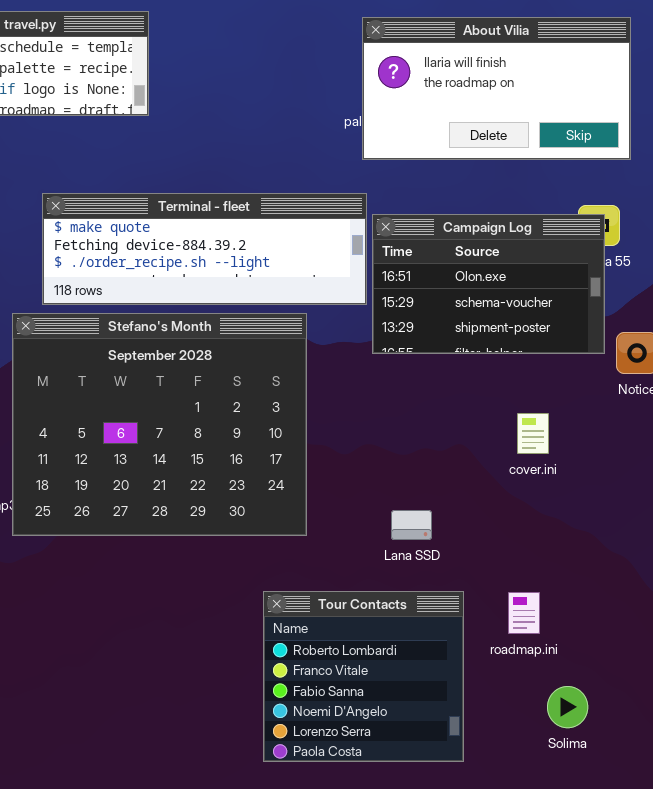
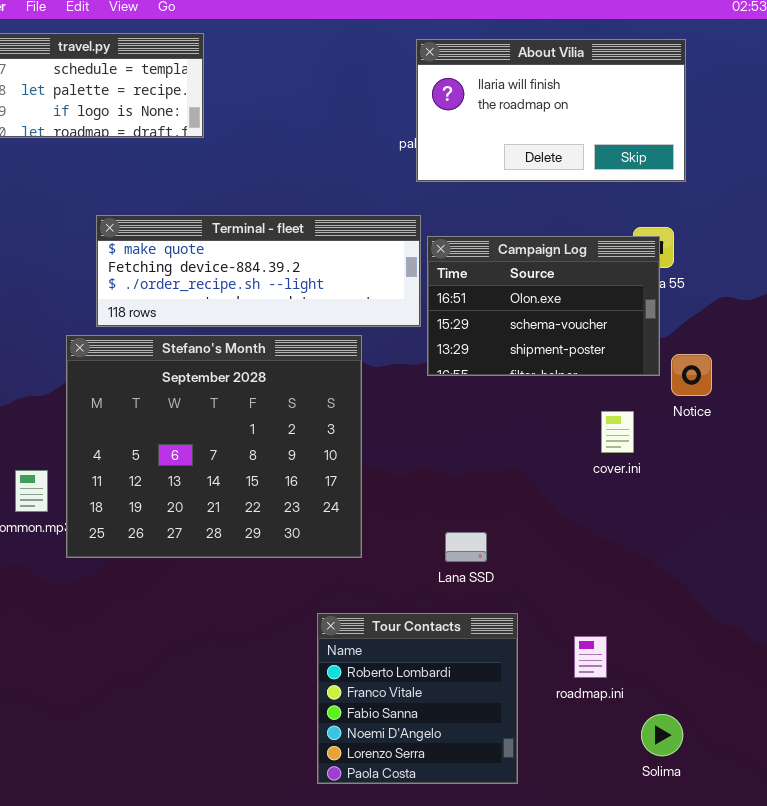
cover.ini: [517,413,549,454] -> [601,411,634,453], moved
roadmap.ini: [508,592,540,634] -> [574,636,607,678], moved
Solima: [547,686,588,728] -> [641,714,683,756], moved

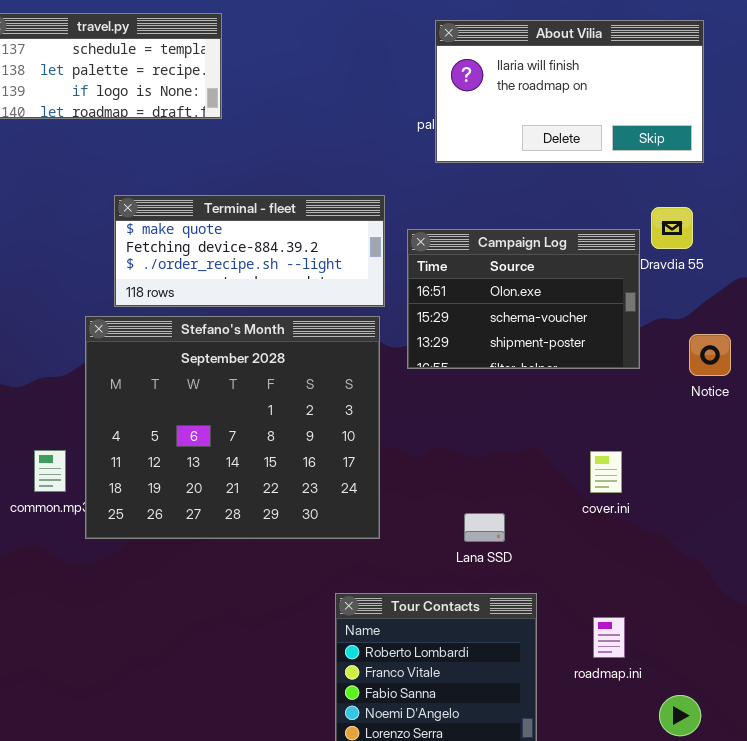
Terminal - fleet: [96,215,421,327] -> [114,195,385,307], resized
Campaign Log: [427,236,660,376] -> [407,229,640,369], moved
cover.ini: [601,411,634,453] -> [590,451,622,493], moved

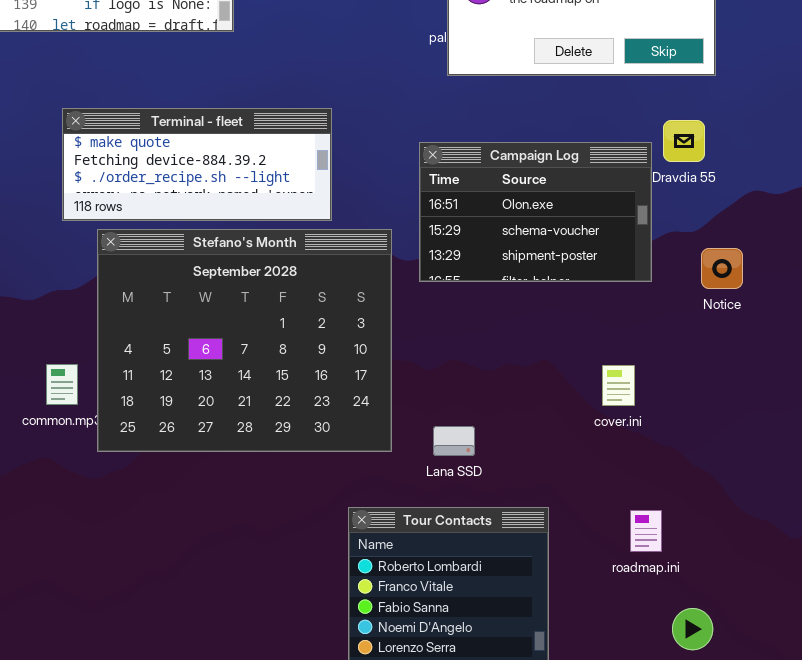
Terminal - fleet: [114,195,385,307] -> [62,108,332,221], moved
Lana SSD: [464,513,505,542] -> [433,426,475,456], moved
roadmap.ini: [593,617,625,658] -> [630,510,662,552], moved

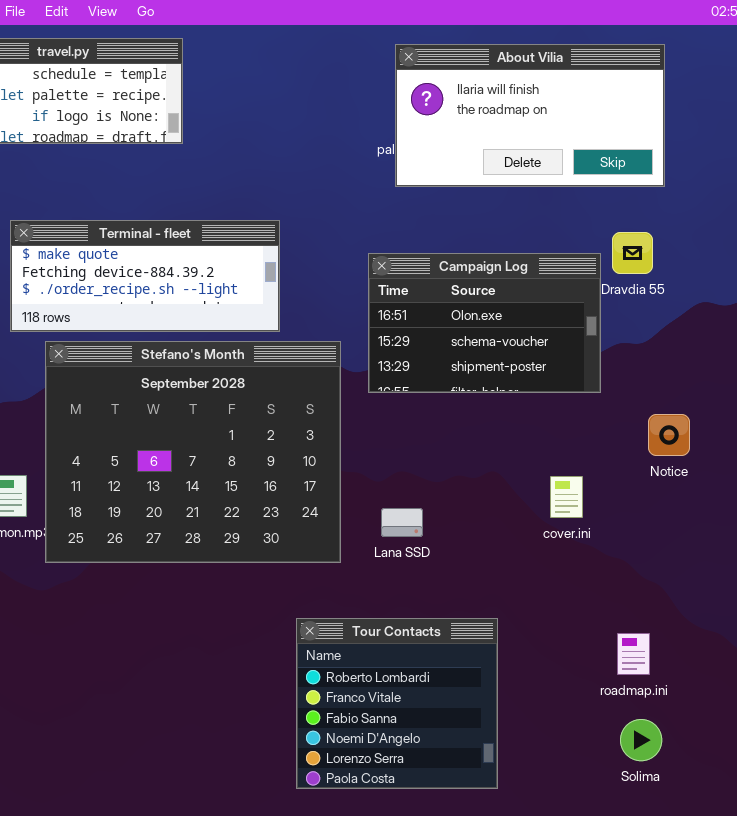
Notice: [701,248,743,289] -> [648,414,690,456], moved
Lana SSD: [433,426,475,456] -> [381,508,423,537], moved
roadmap.ini: [630,510,662,552] -> [617,633,650,675], moved

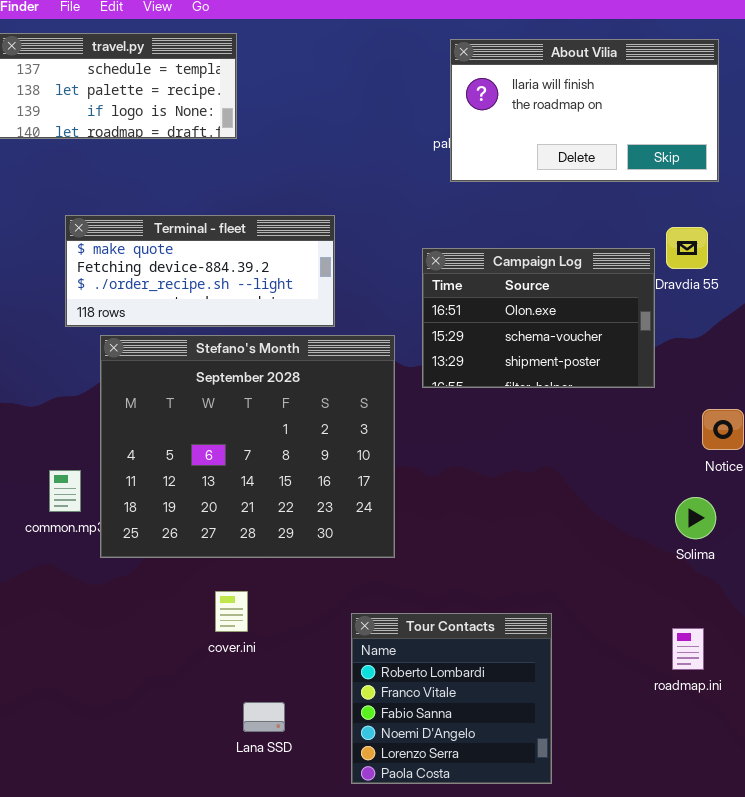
cover.ini: [550,476,583,518] -> [215,591,248,632], moved
Lana SSD: [381,508,423,537] -> [243,702,285,732], moved
Solima: [620,719,662,761] -> [675,497,716,539], moved

